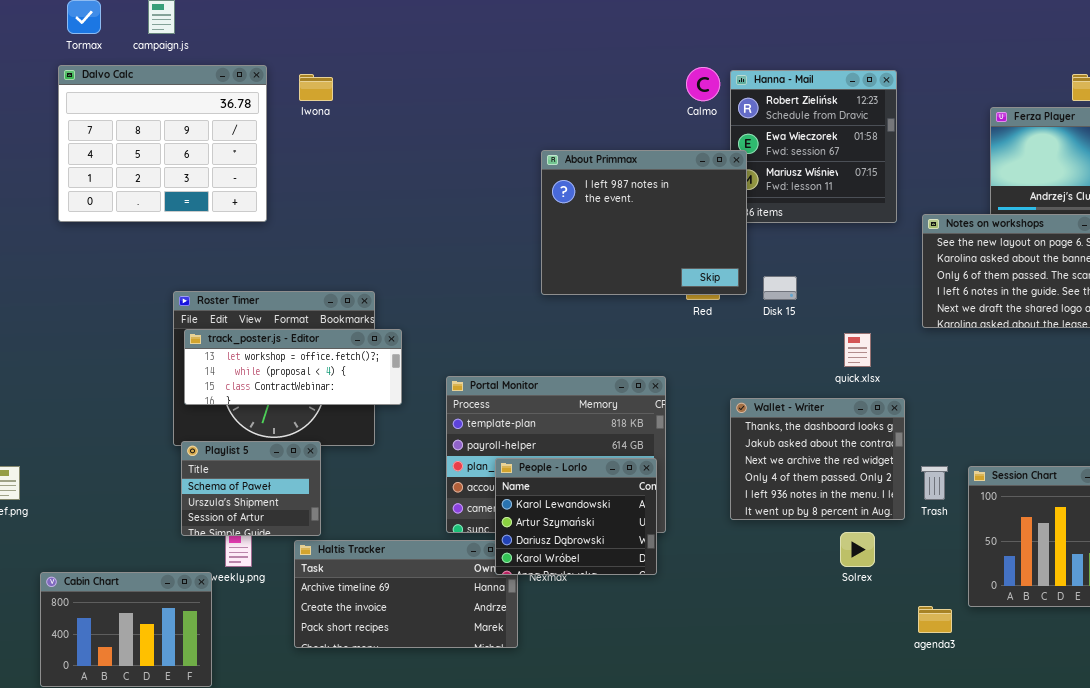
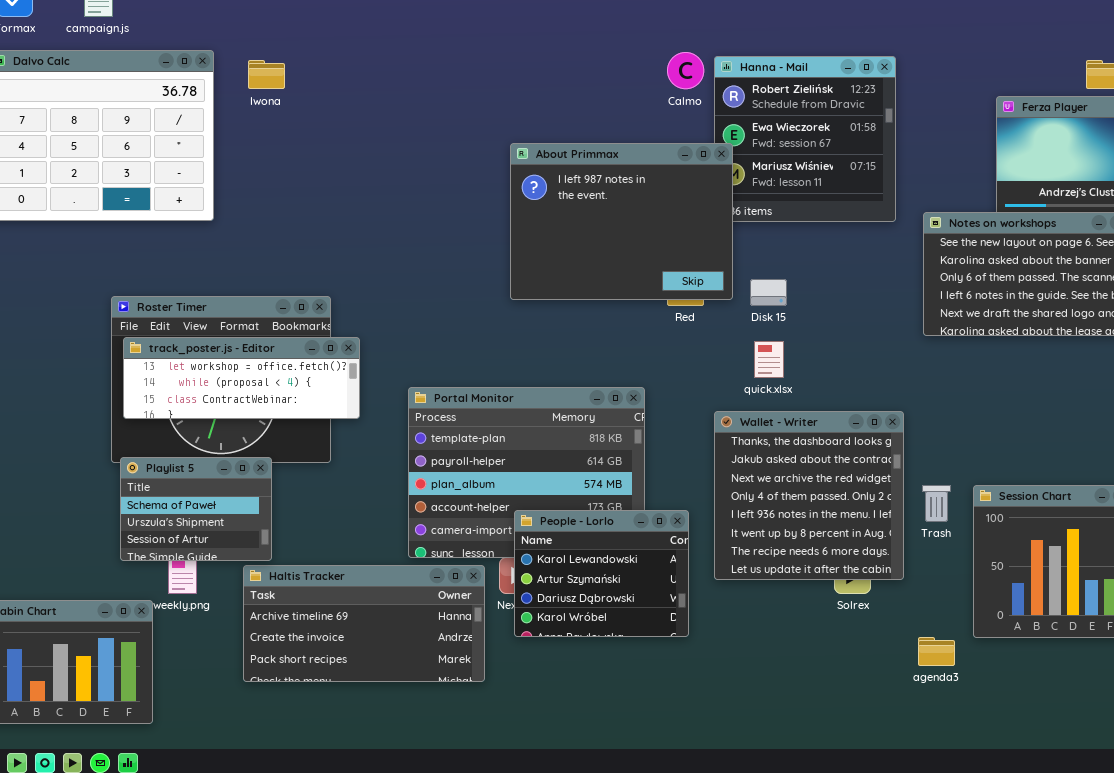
quick.xlsx: [844,333,871,367] -> [754,341,784,378], moved
Wallet - Writer: [730,398,905,520] -> [714,411,904,580], resized
People - Lorlo: [495,458,657,575] -> [514,510,689,637], moved

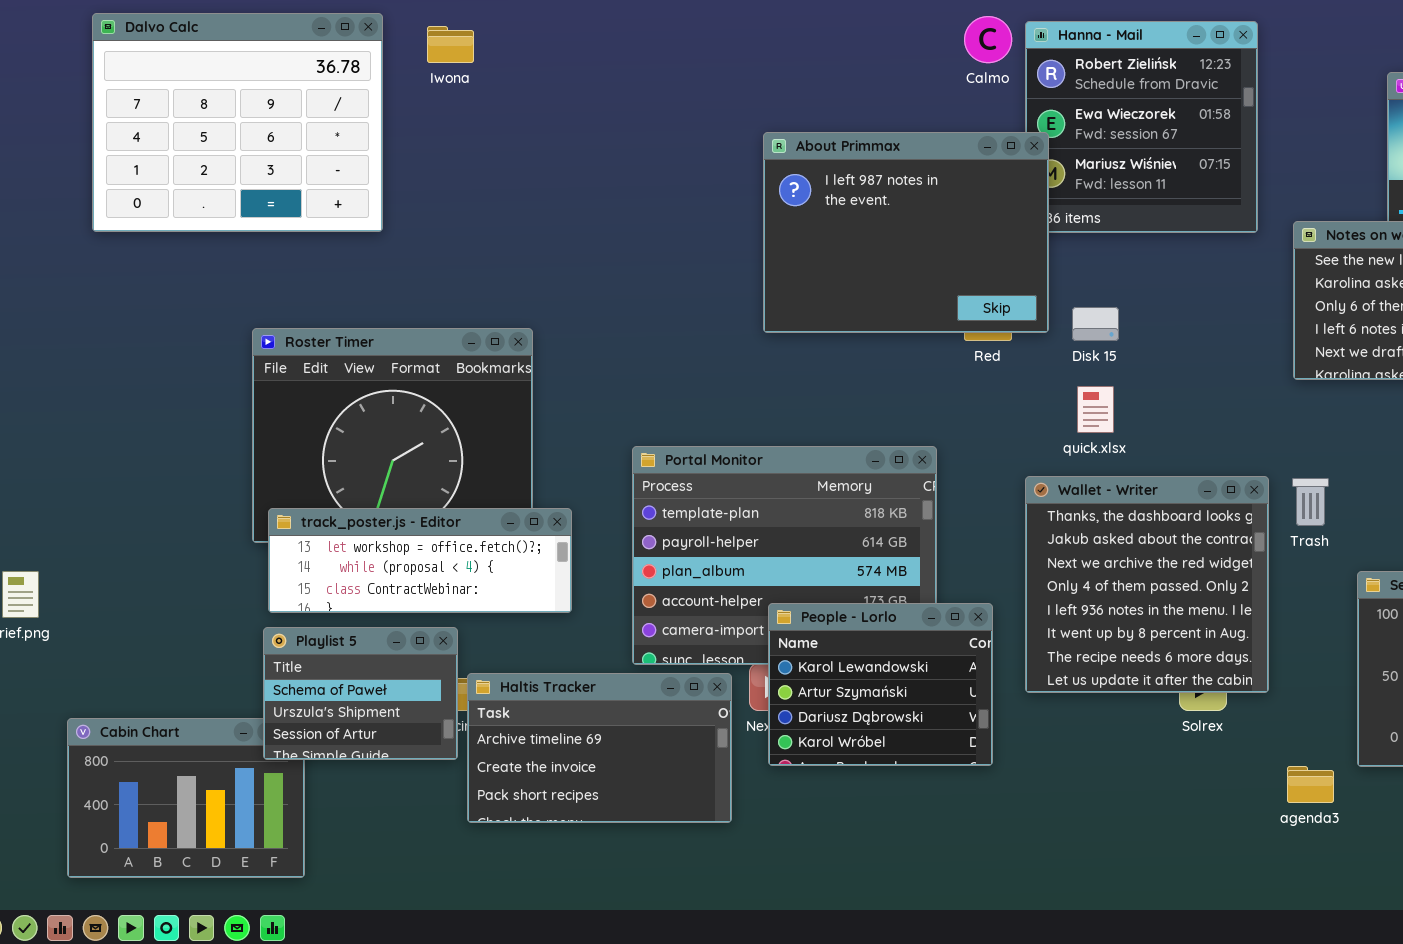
track_poster.js - Editor: [123,337,360,419] -> [268,508,572,613], moved
Playlist 5: [120,457,272,561] -> [263,627,458,760], moved
Trash: [922,485,951,522] -> [1292,478,1329,526], moved
Haltis Tracker: [243,565,485,682] -> [467,673,732,823], resized

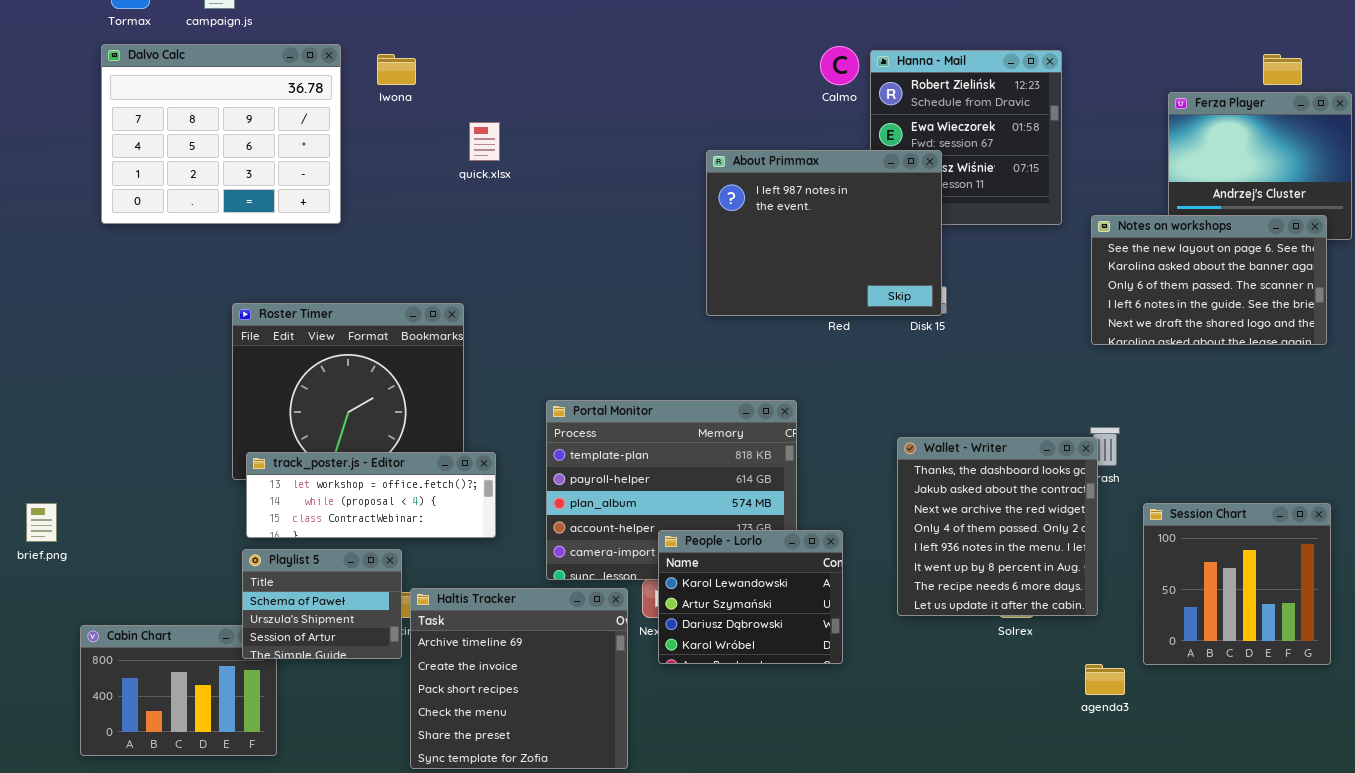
About Primmax: [763,132,1049,333] -> [706,150,942,316], moved
quick.xlsx: [1077,386,1114,433] -> [469,122,500,161], moved
Wallet - Writer: [1025,476,1269,693] -> [897,437,1098,616], moved
Haltis Tracker: [467,673,732,823] -> [410,588,628,769], resized

